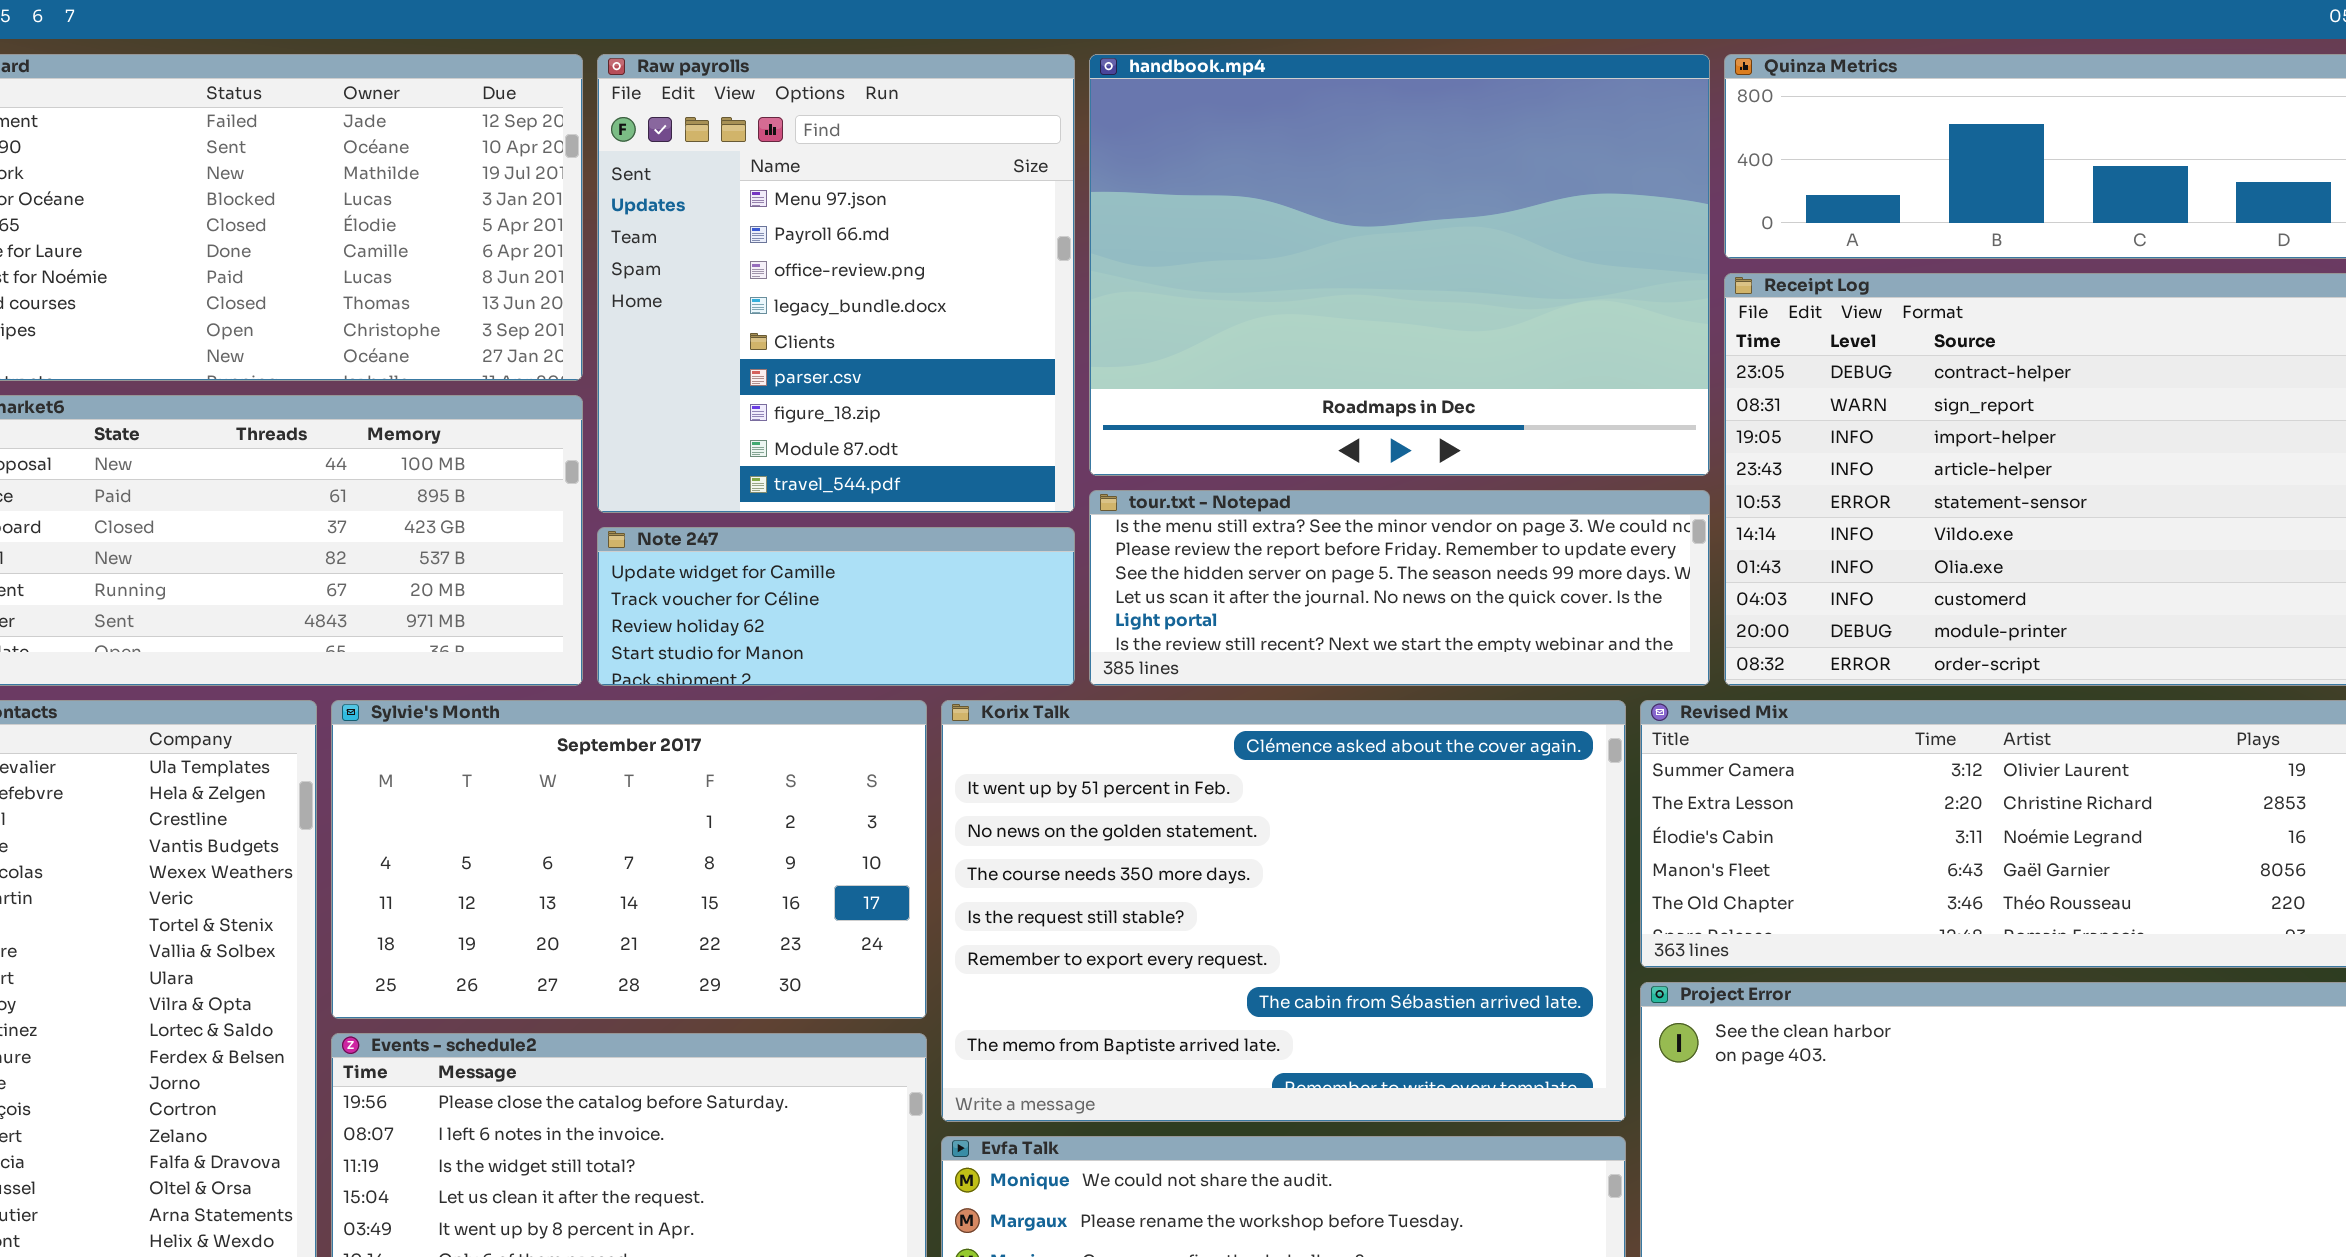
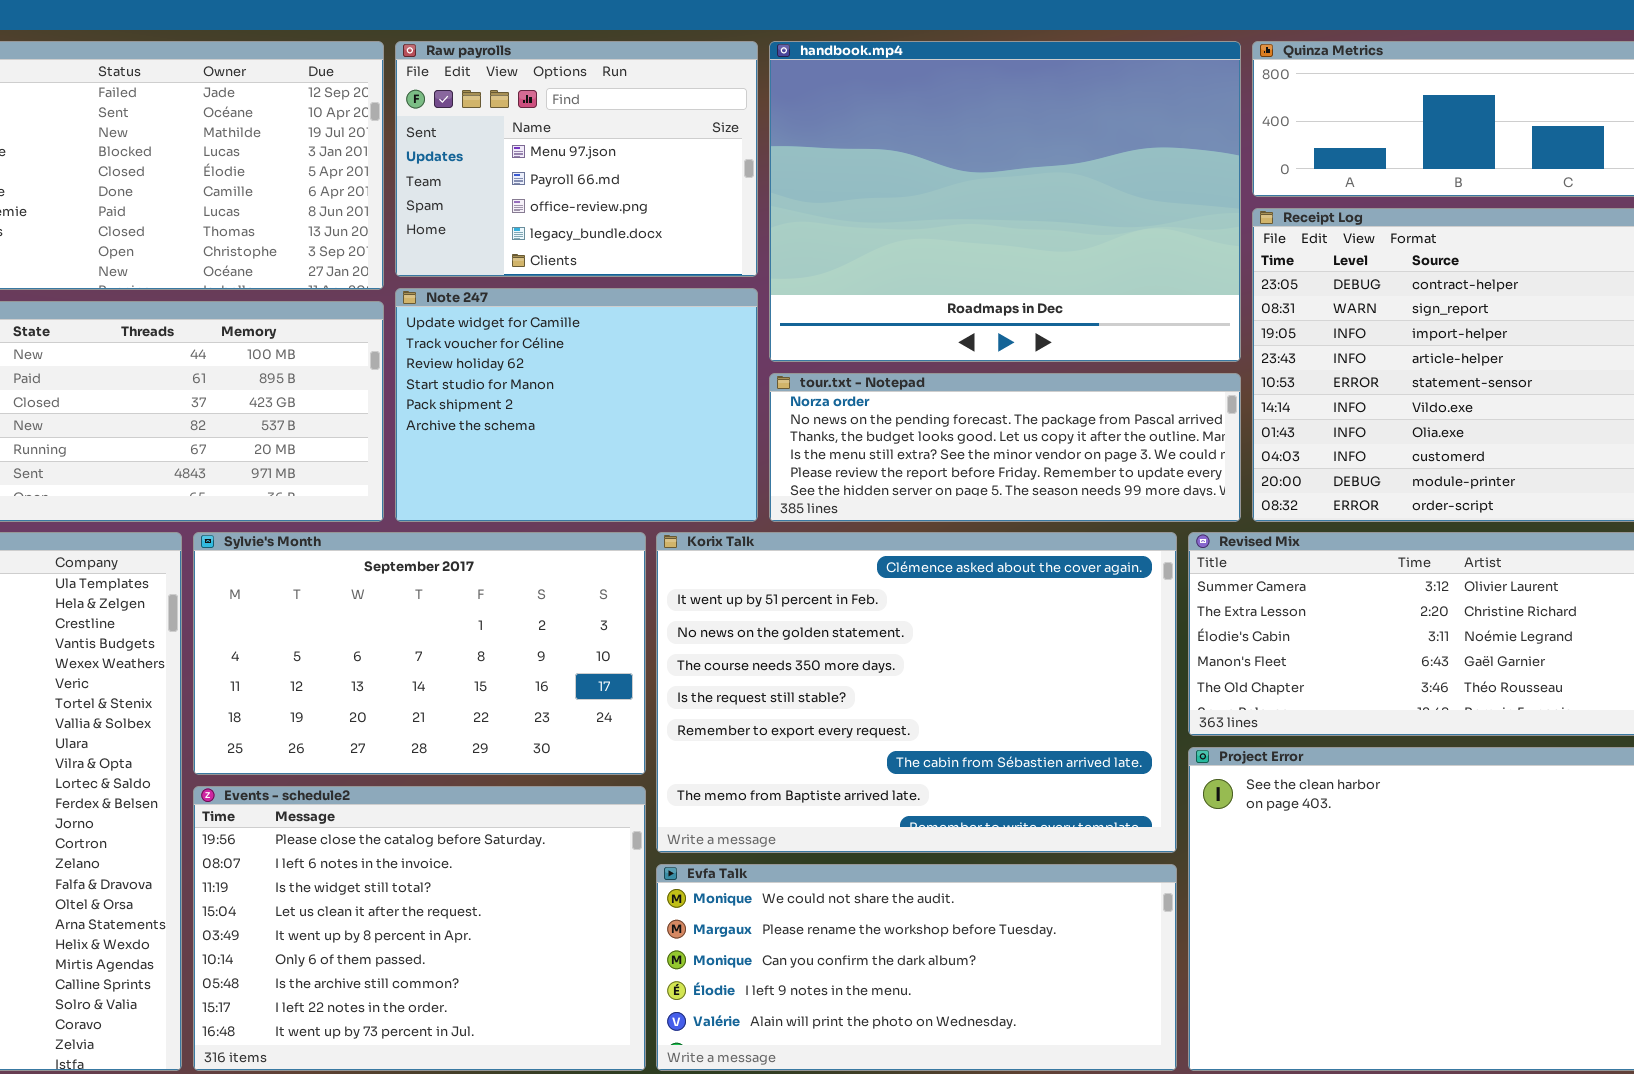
Raw payrolls: [597,54,1075,513] -> [395,41,758,277], resized
tour.txt - Notepad: [1089,490,1710,686] -> [769,373,1241,522], scrolled up 3 rows
Note 247: [597,527,1075,686] -> [395,288,758,522], resized

